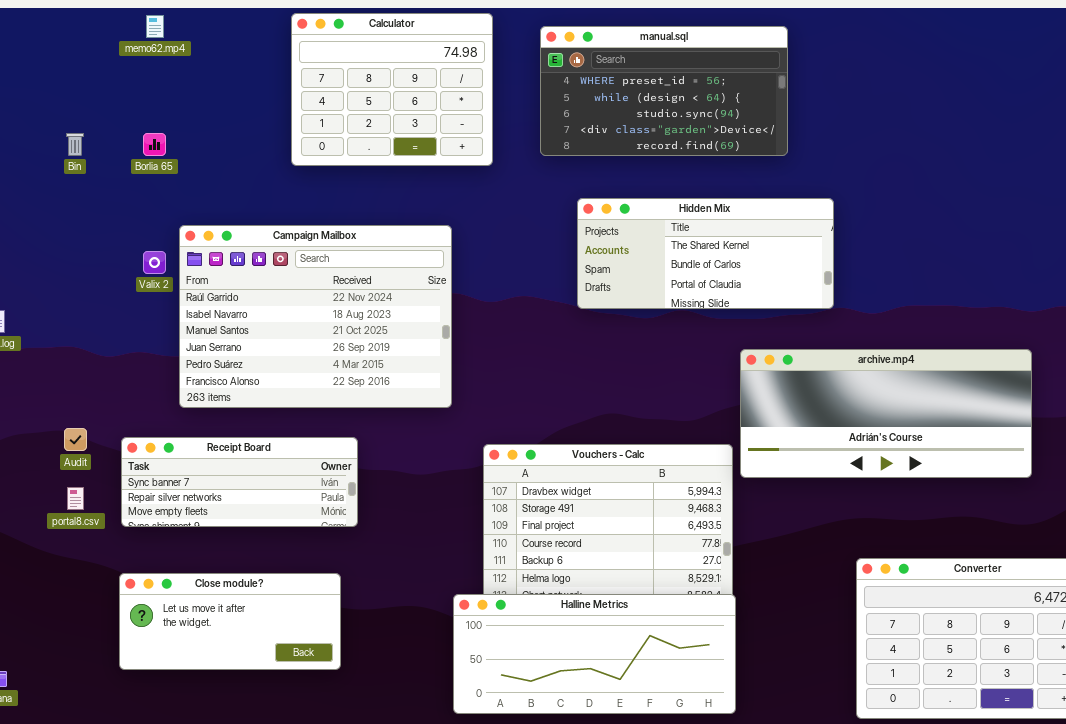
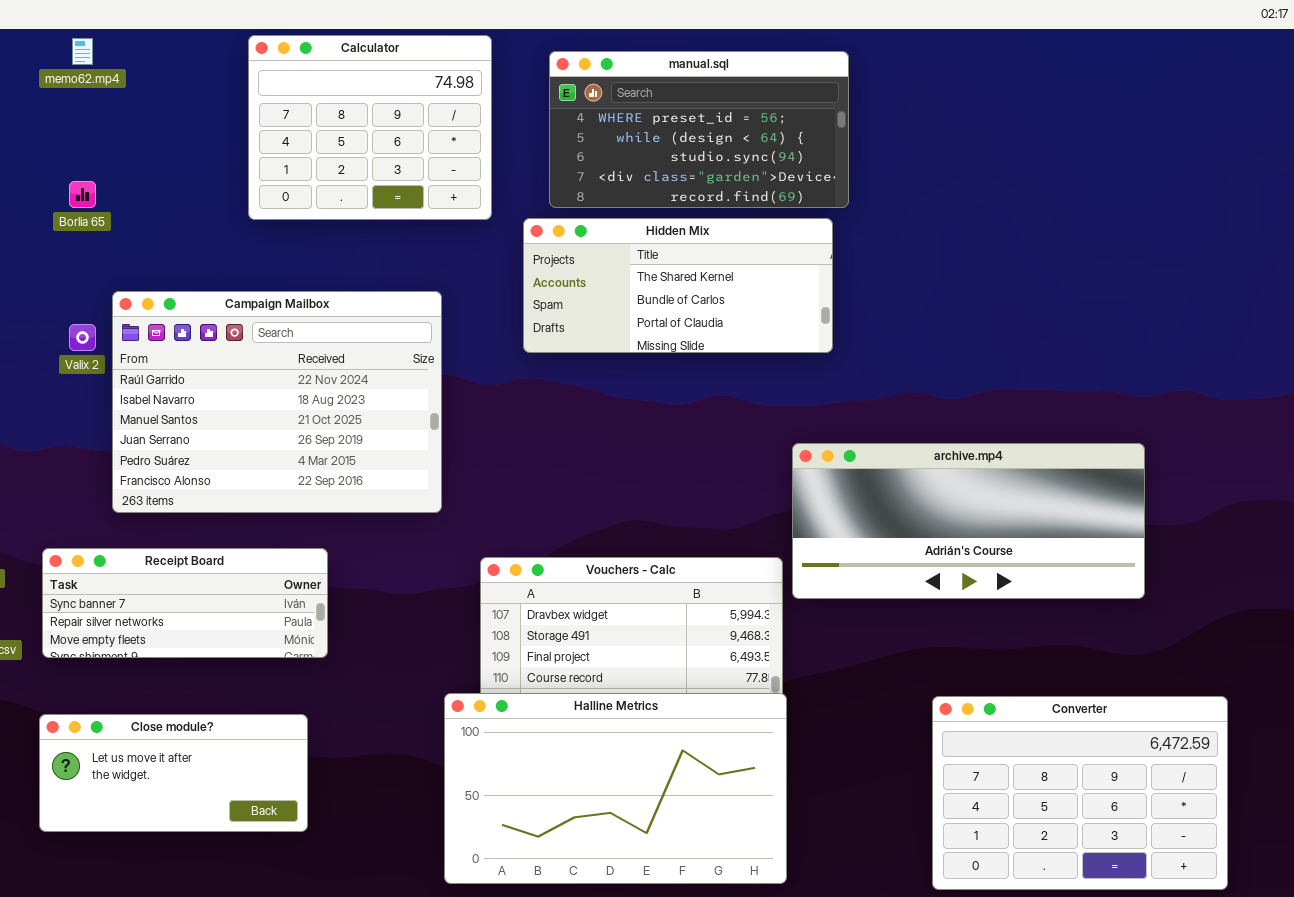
Hidden Mix: [577,198,834,309] -> [523,218,833,353], moved
Halline Metrics: [453,594,736,714] -> [444,693,787,884], resized

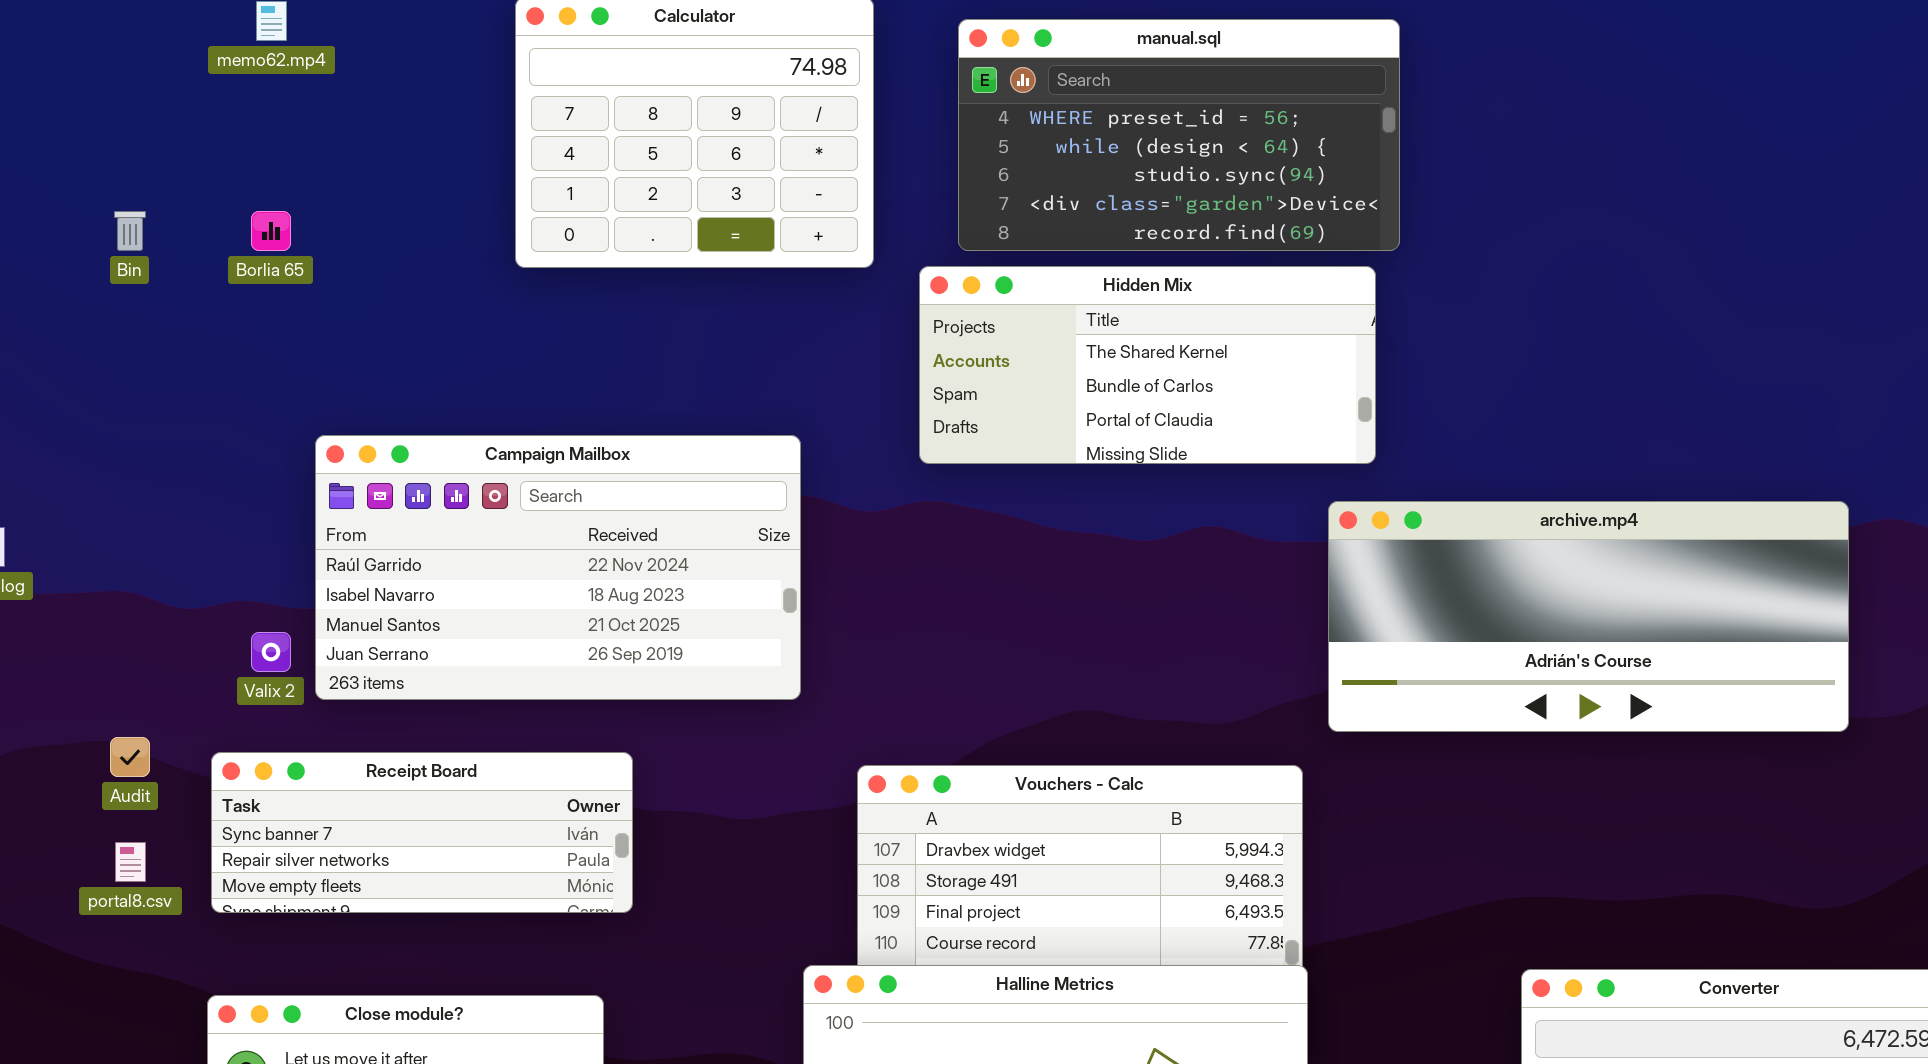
Campaign Mailbox: [112,291,442,513] -> [315,435,801,700], resized
Valix 2: [69,324,96,351] -> [251,632,291,672], moved
archive.mp4: [792,443,1145,599] -> [1328,501,1849,732], moved

